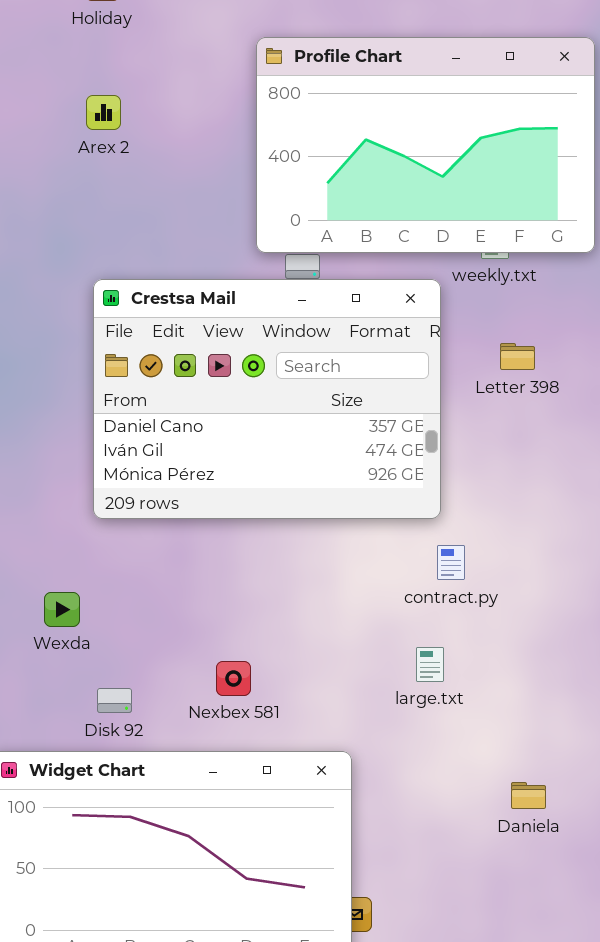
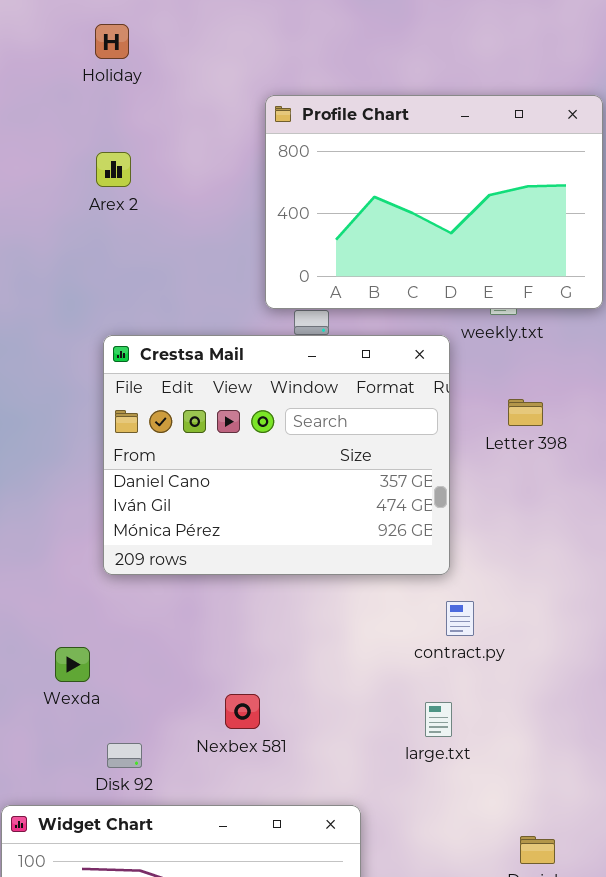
Nexbex 581: [216,661,251,696] -> [225,694,260,729], moved

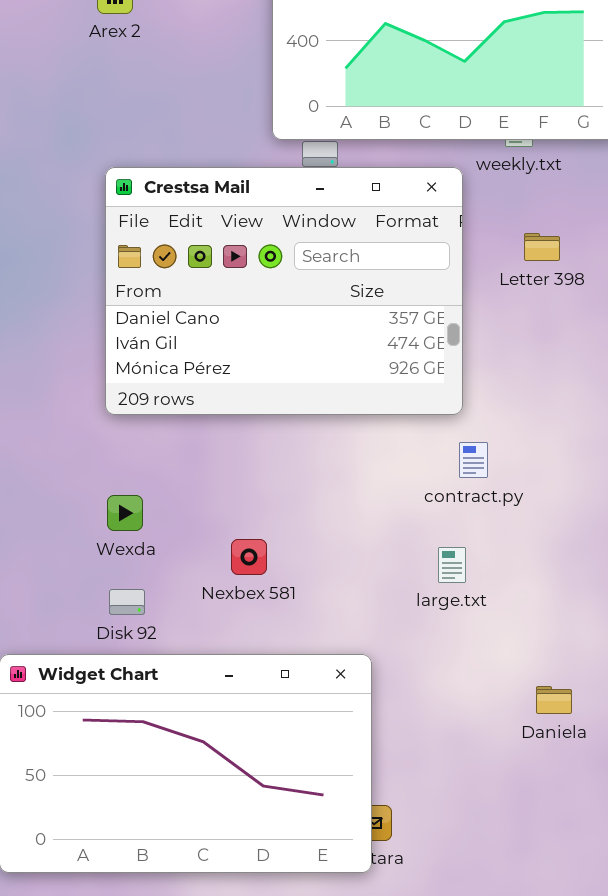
Wexda: [55,647,90,682] -> [107,495,143,531], moved

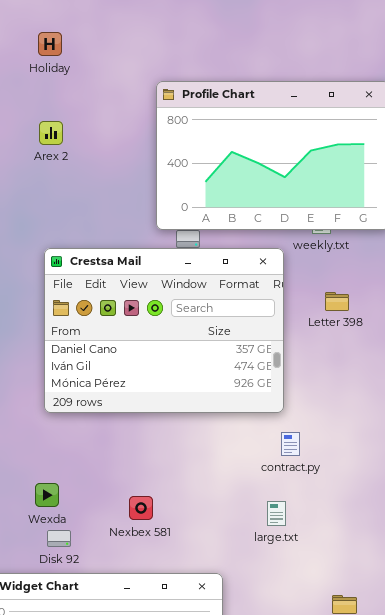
Wexda: [107,495,143,531] -> [35,483,59,507], moved

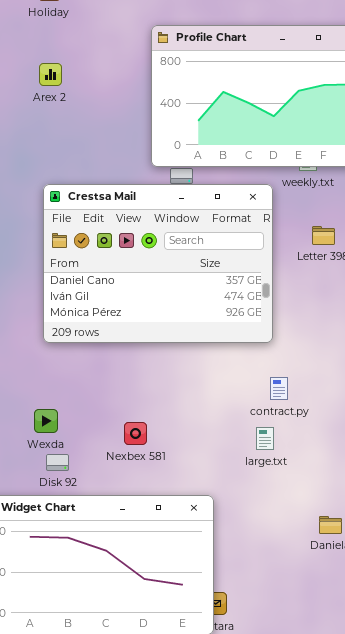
contract.py: [281,432,300,456] -> [270,377,288,400], moved

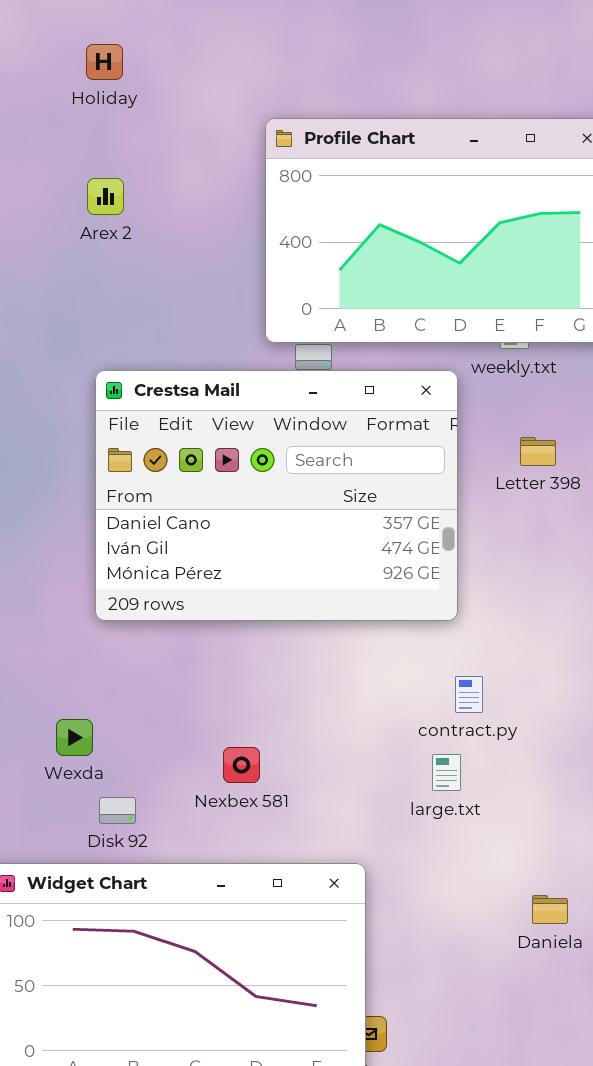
Wexda: [34,409,58,433] -> [56,719,93,756], moved

